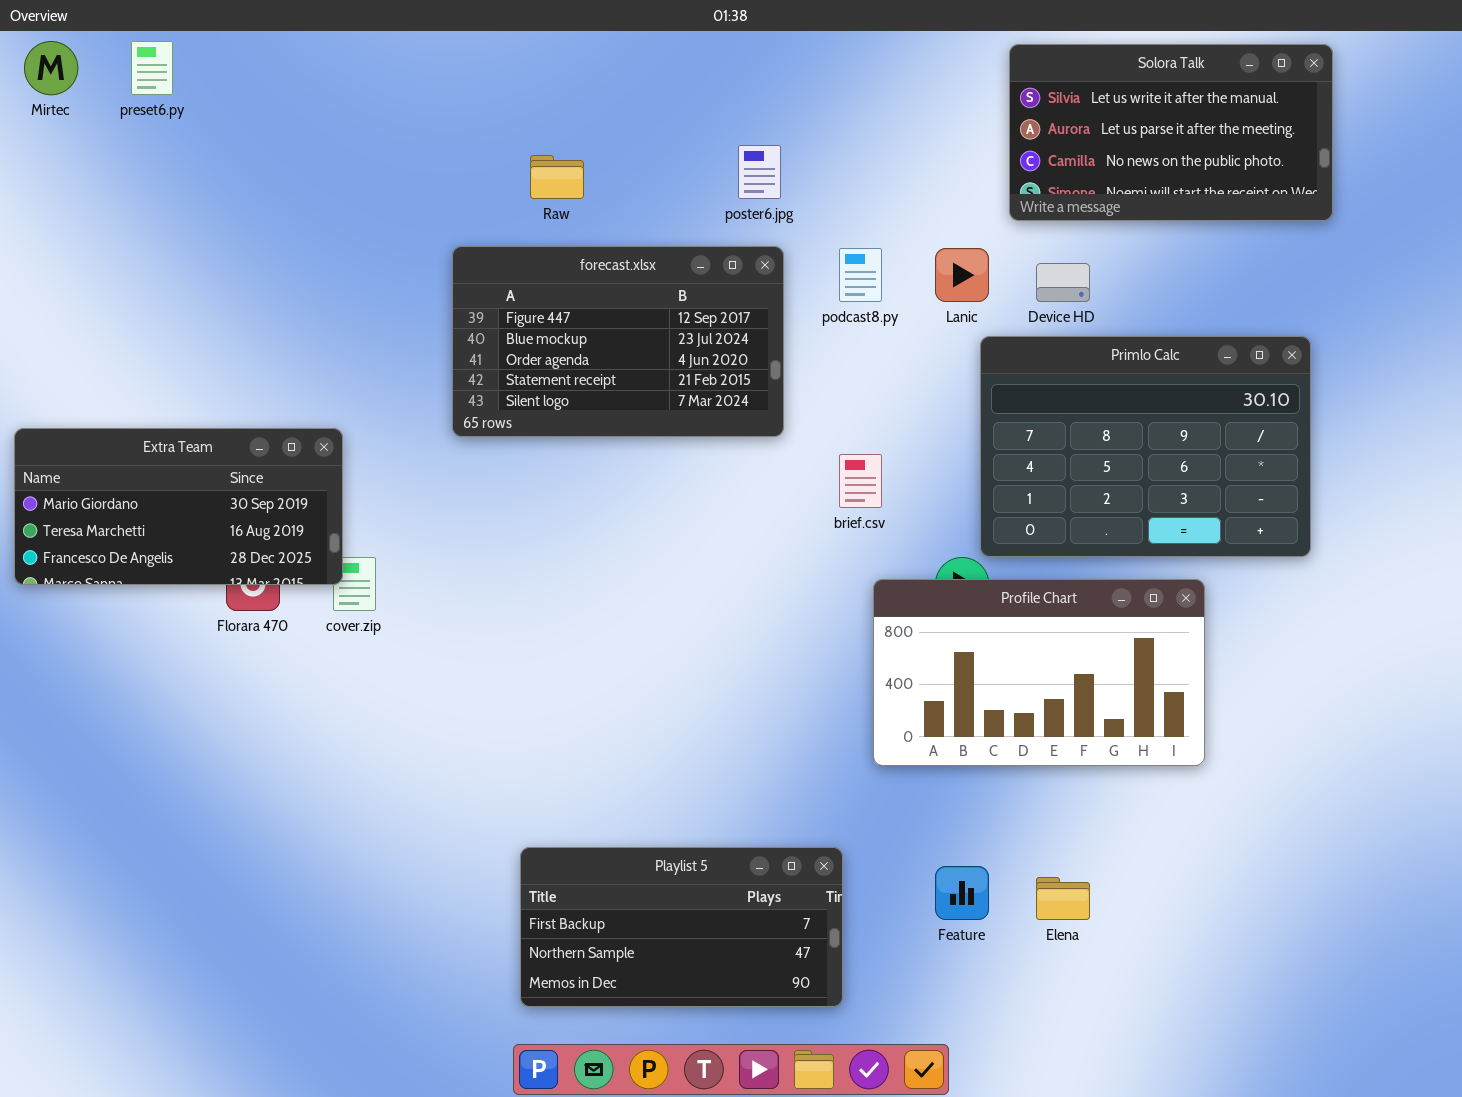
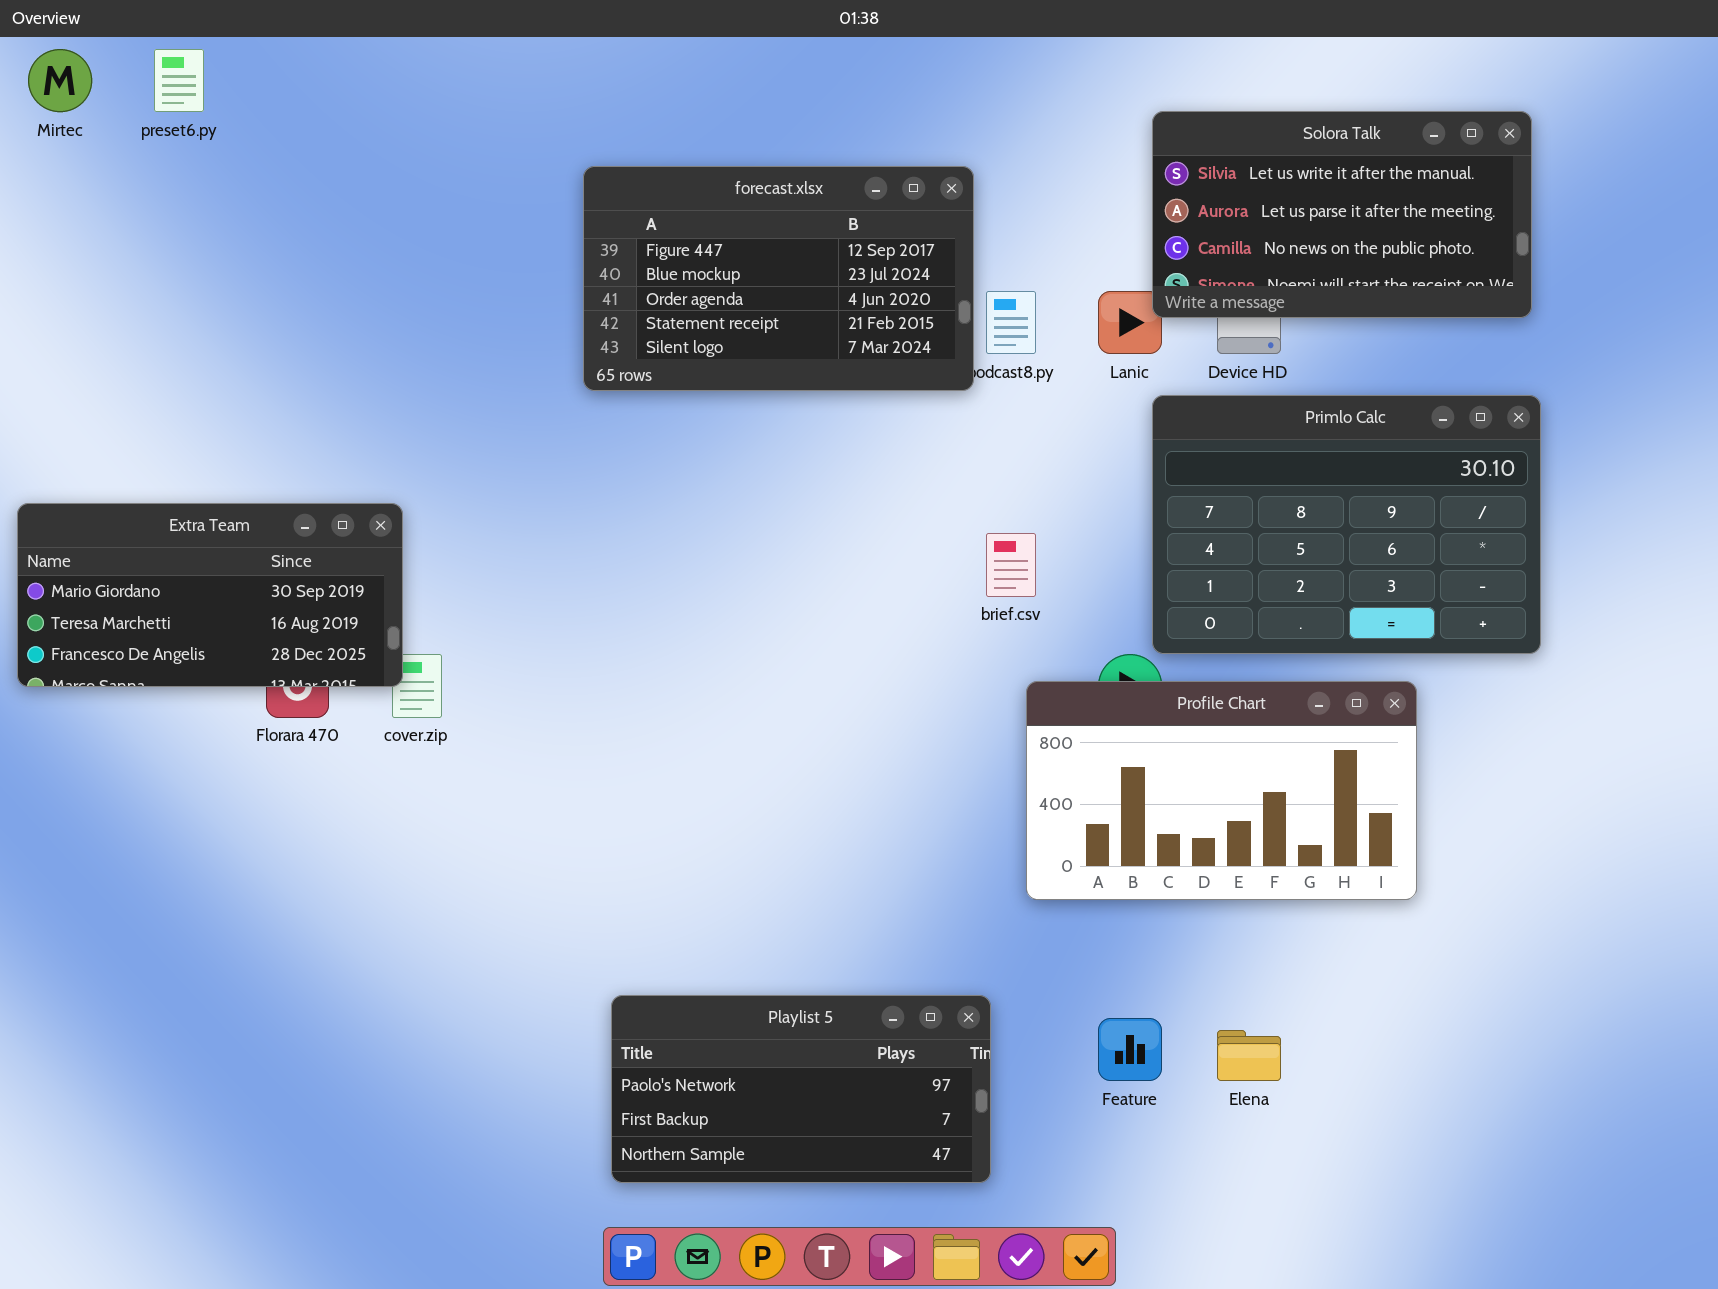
Solora Talk: [1009,44,1333,221] -> [1152,111,1532,318], moved
forecast.xlsx: [452,246,784,437] -> [583,166,974,391], moved
Playlist 5: [520,847,843,1007] -> [611,995,991,1183], scrolled up 1 row

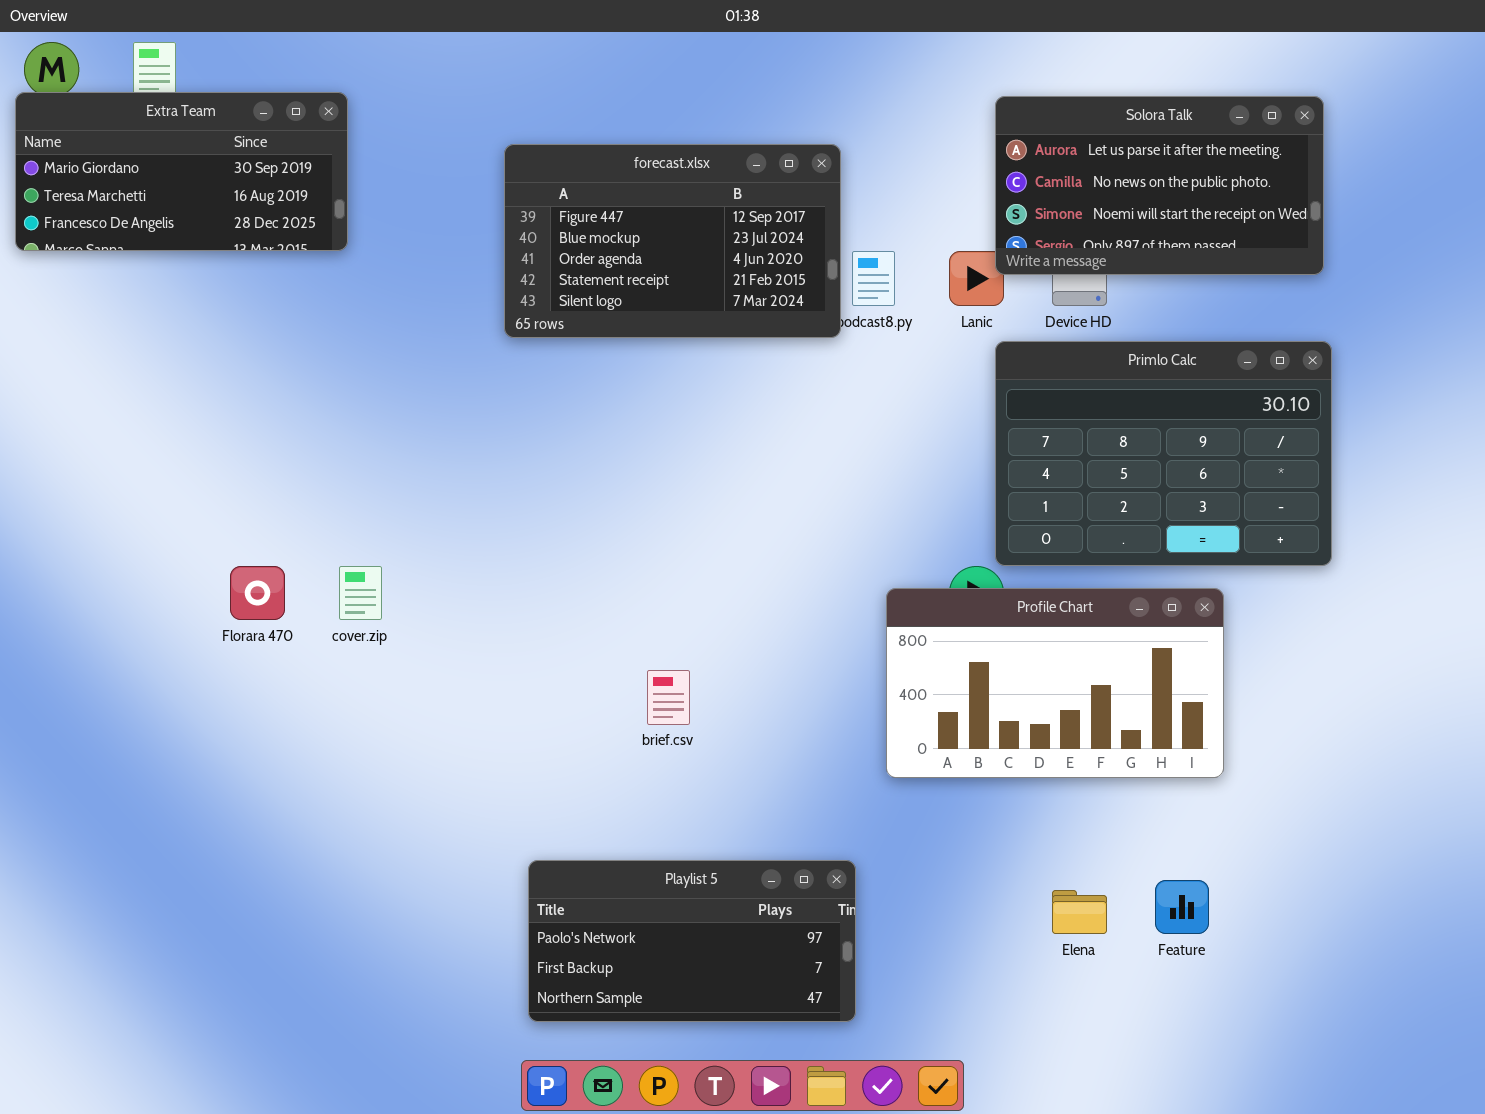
Solora Talk: [1152,111,1532,318] -> [995,96,1324,275], scrolled down 1 row
Extra Team: [17,503,403,687] -> [15,92,348,251], moved
brief.csv: [986,533,1036,597] -> [647,670,690,725], moved
Feature: [1098,1018,1162,1081] -> [1155,880,1209,934], moved

